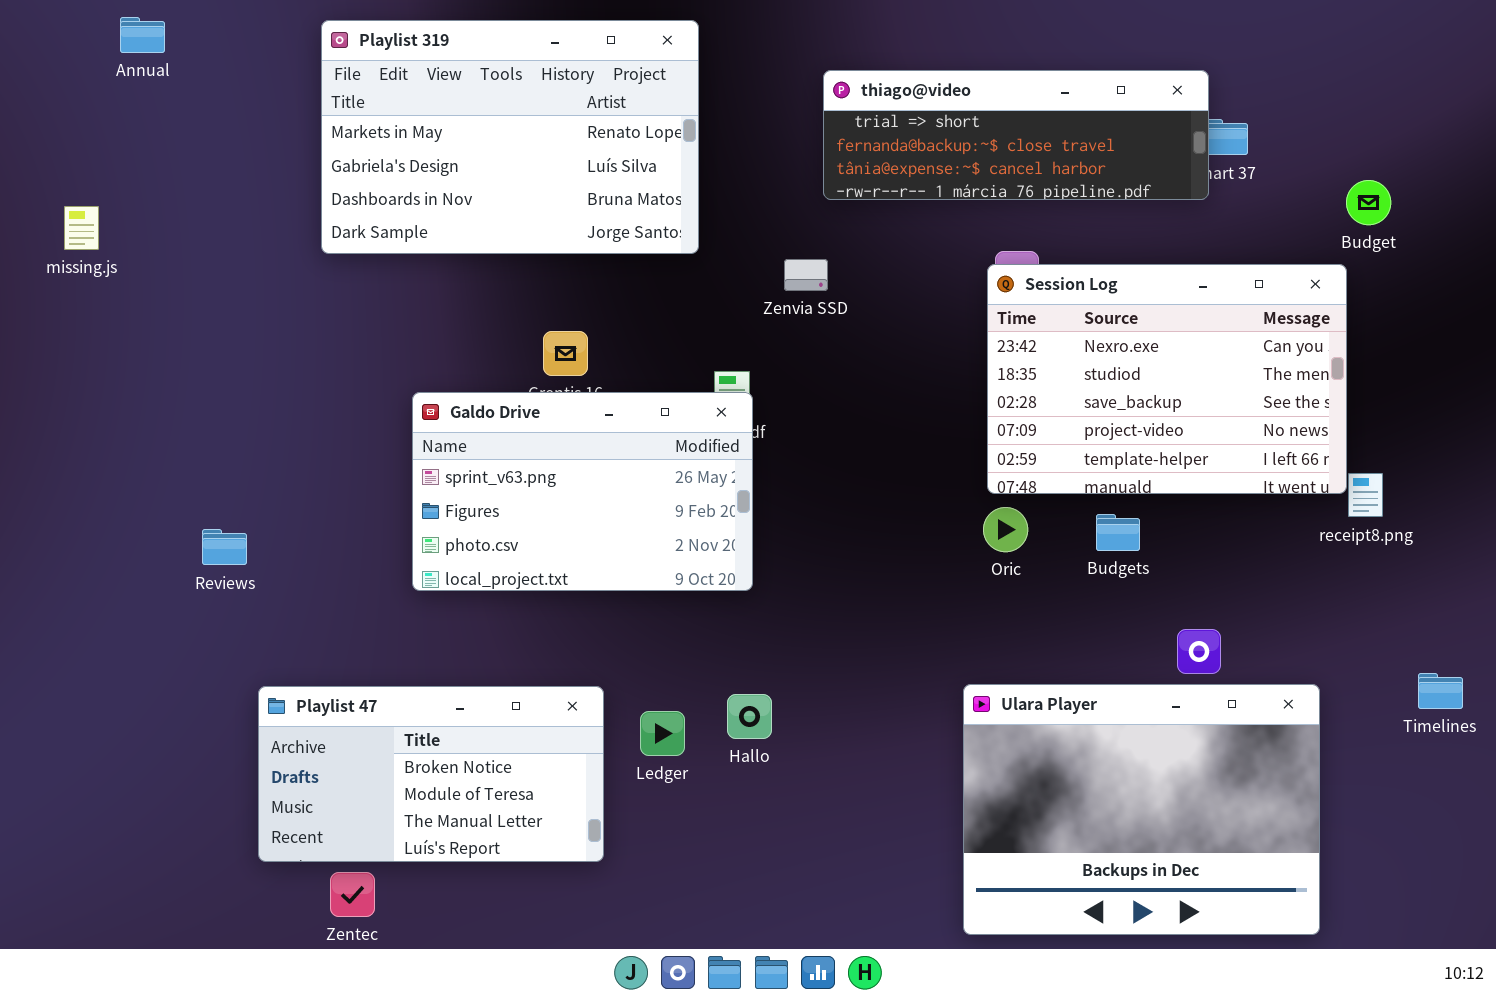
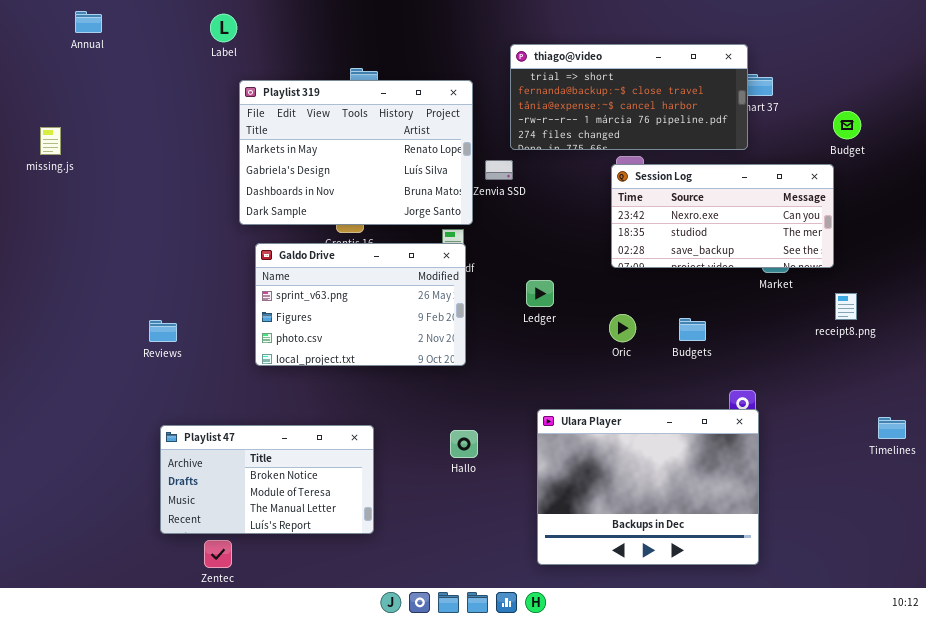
Playlist 319: [321,20,699,254] -> [239,80,473,225], moved
thiago@video: [823,70,1209,200] -> [510,44,748,150], resized
Session Log: [987,264,1347,494] -> [611,164,834,268], resized
Reviews: [202,529,247,565] -> [149,320,177,342], moved
Ulara Player: [963,684,1320,935] -> [537,409,759,565], moved
Ledger: [640,711,685,756] -> [526,280,554,307], moved

